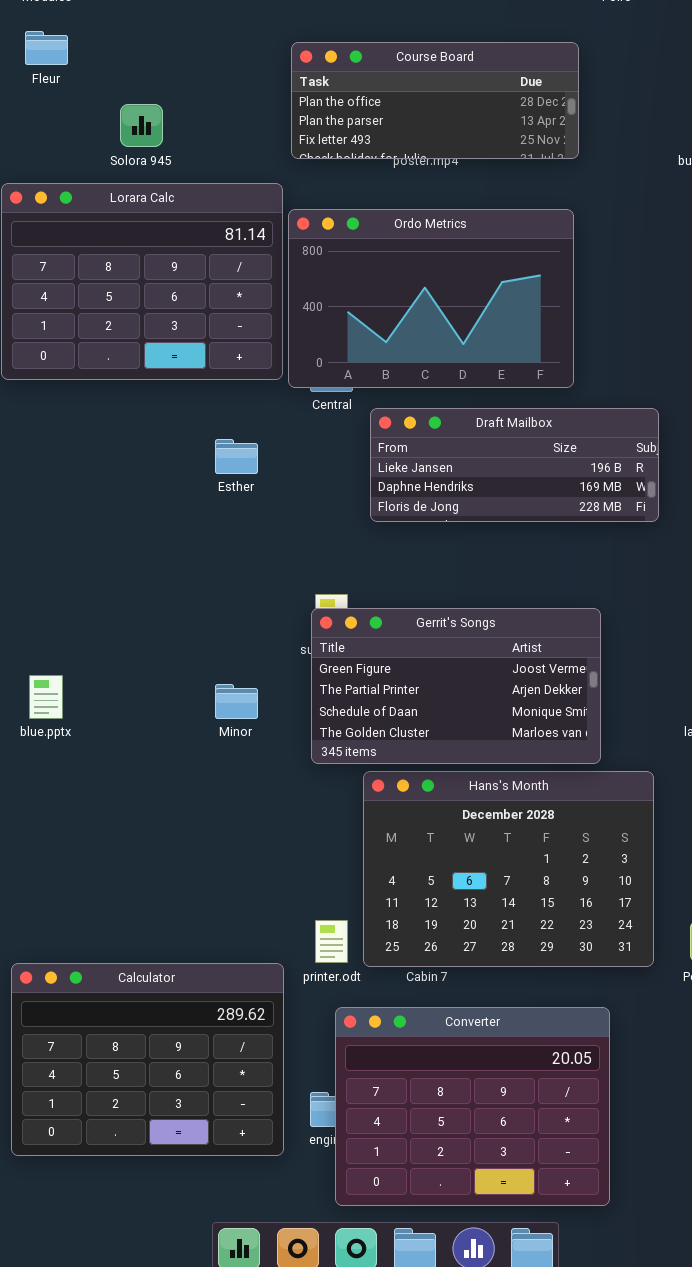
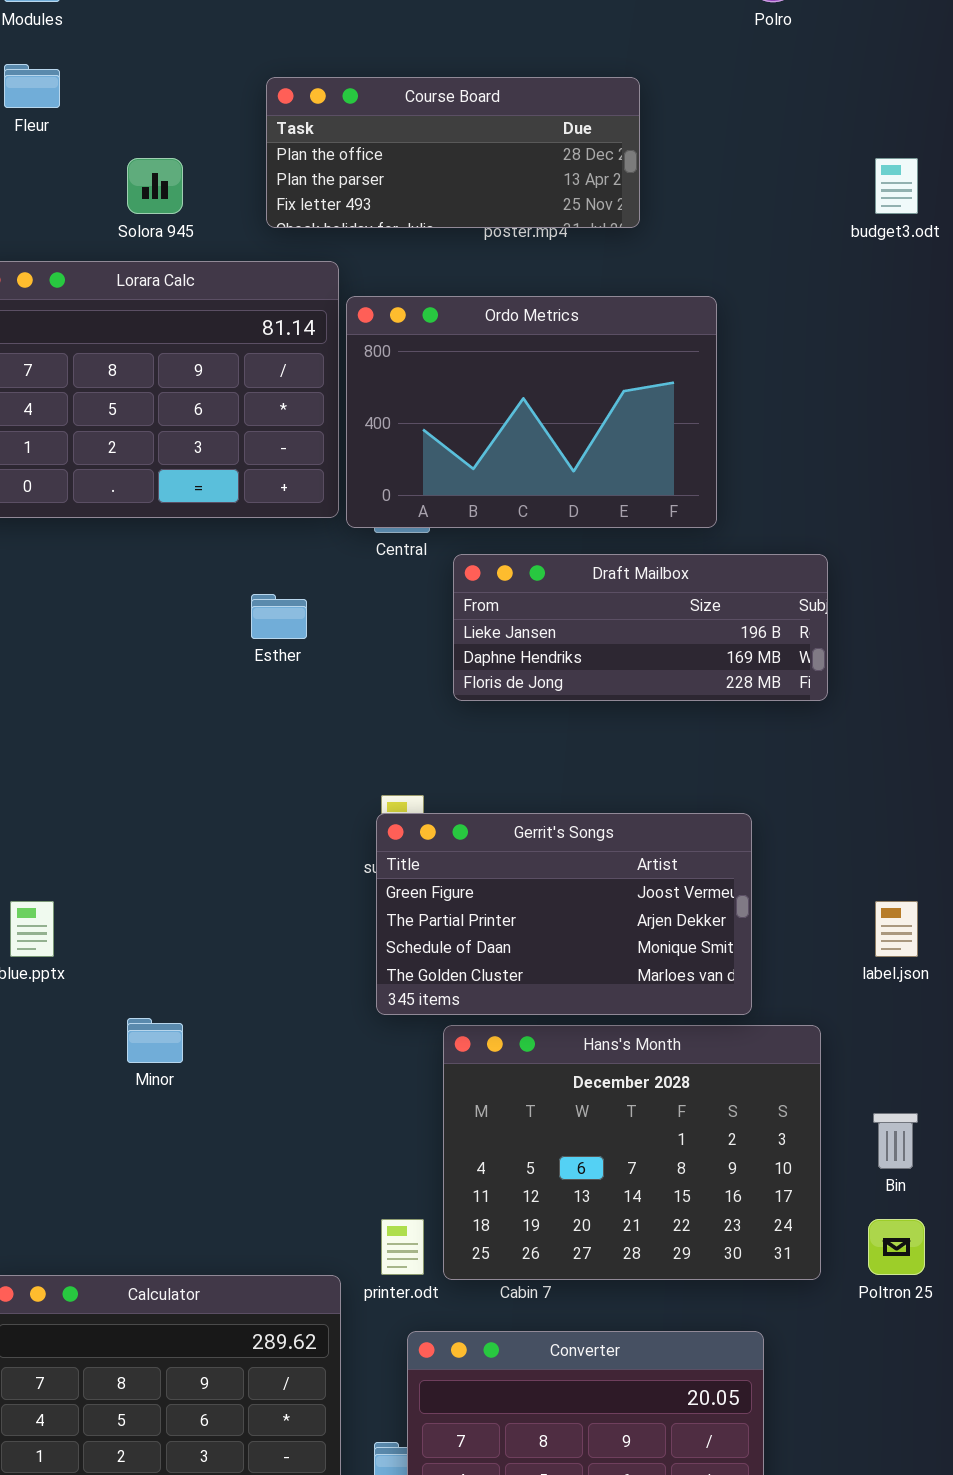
Course Board: [291,42,579,159] -> [266,77,640,228], moved
Minor: [215,684,258,719] -> [127,1018,183,1063], moved

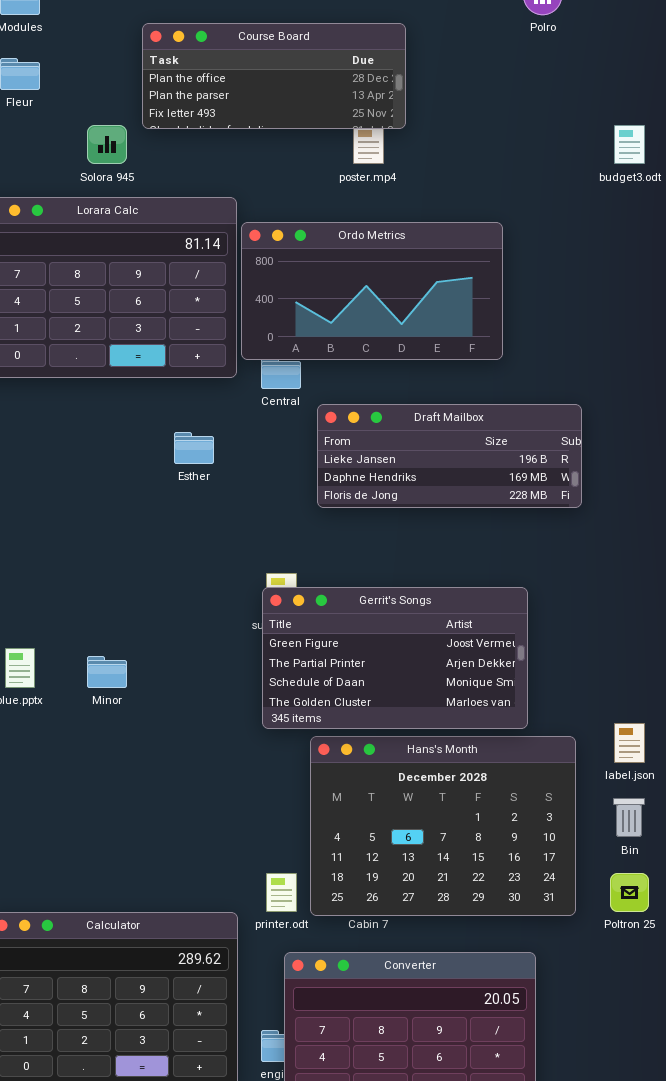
Course Board: [266,77,640,228] -> [142,23,406,129], moved
Ordo Metrics: [346,296,717,528] -> [241,222,503,360], resized
label.json: [875,901,918,957] -> [614,723,645,763], moved
Minor: [127,1018,183,1063] -> [87,656,127,688], moved

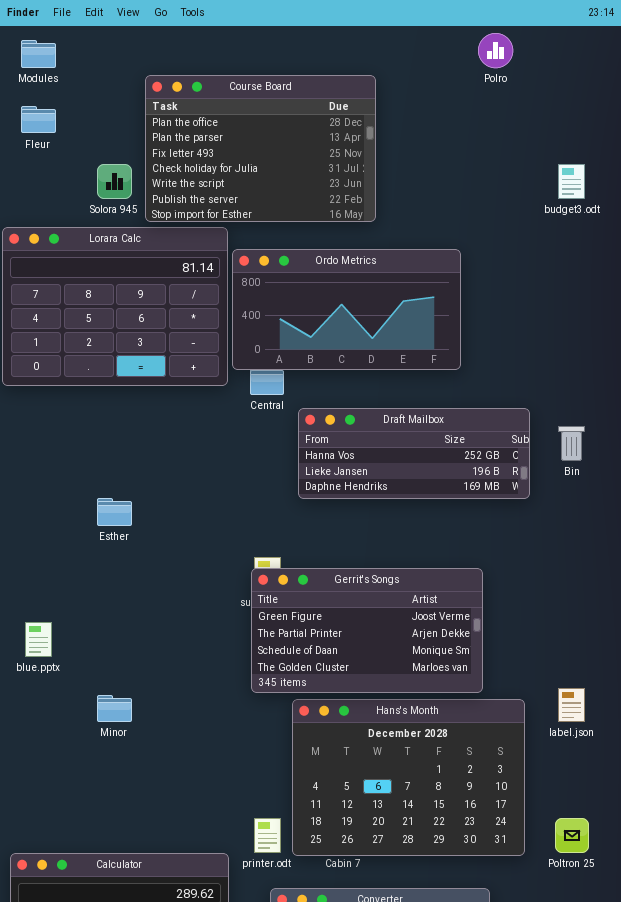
Course Board: [142,23,406,129] -> [145,75,376,222], resized
Draft Mailbox: [317,404,582,508] -> [298,408,530,499], scrolled up 1 row
Esther: [174,432,214,464] -> [97,498,132,526], moved
Minor: [87,656,127,688] -> [97,695,132,722], moved
Bin: [613,798,645,837] -> [558,426,585,461], moved

